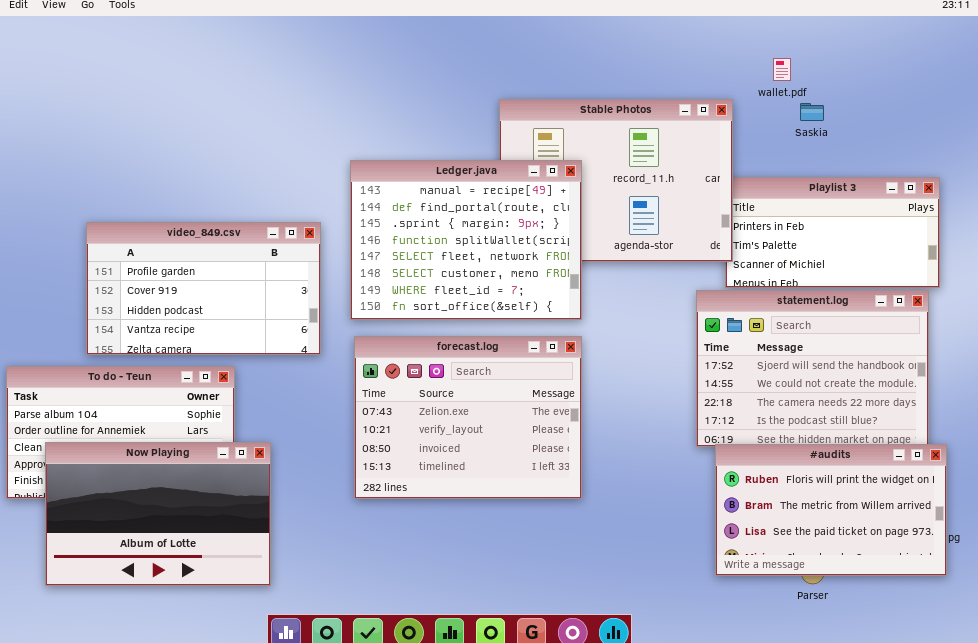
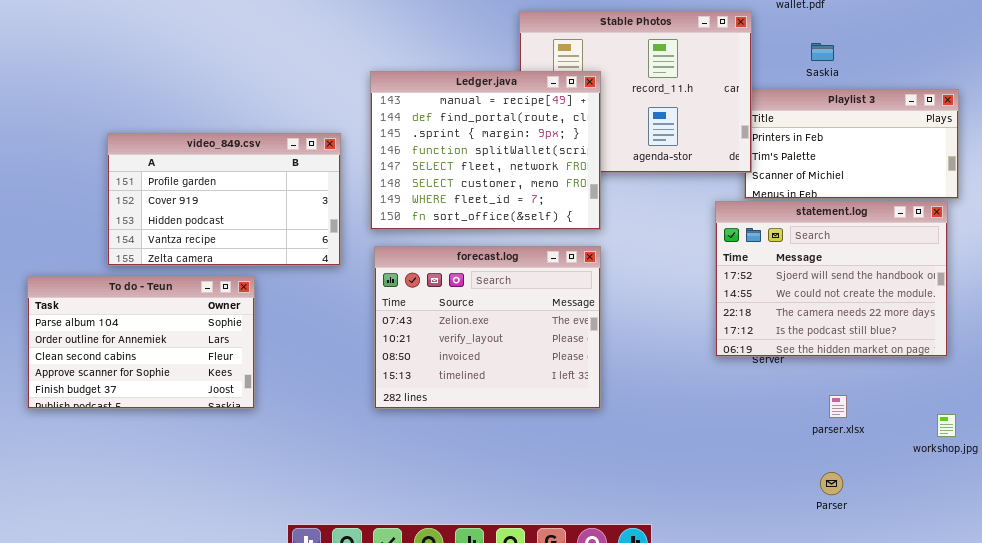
Saskia: [800,103,824,121] -> [811,43,834,61], moved
Now Playing: [45,442,271,586] -> none, closed
#audits: [715,444,947,576] -> none, closed

